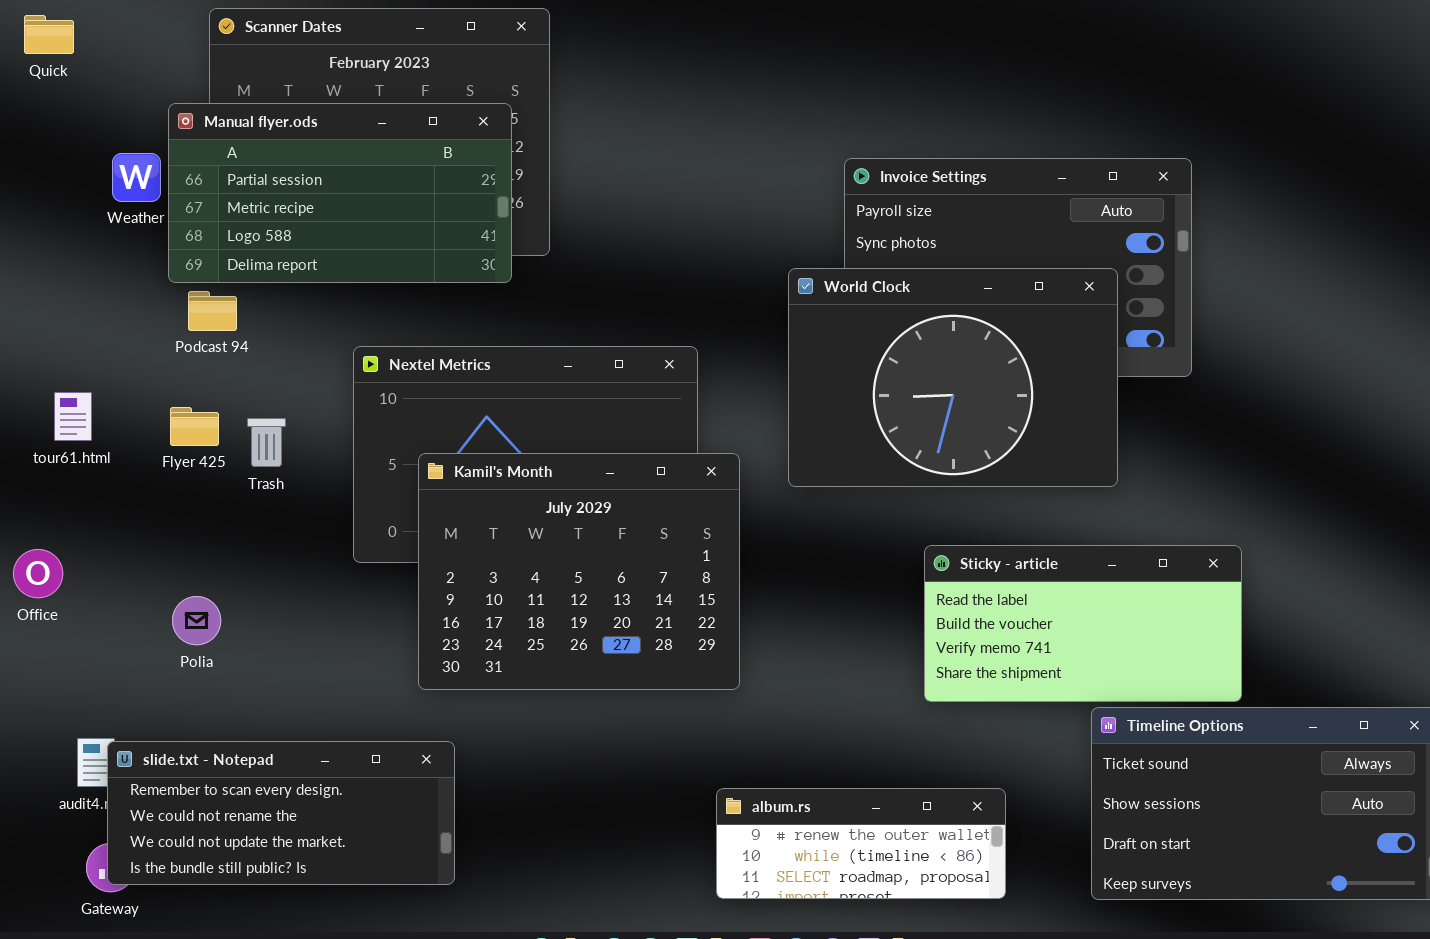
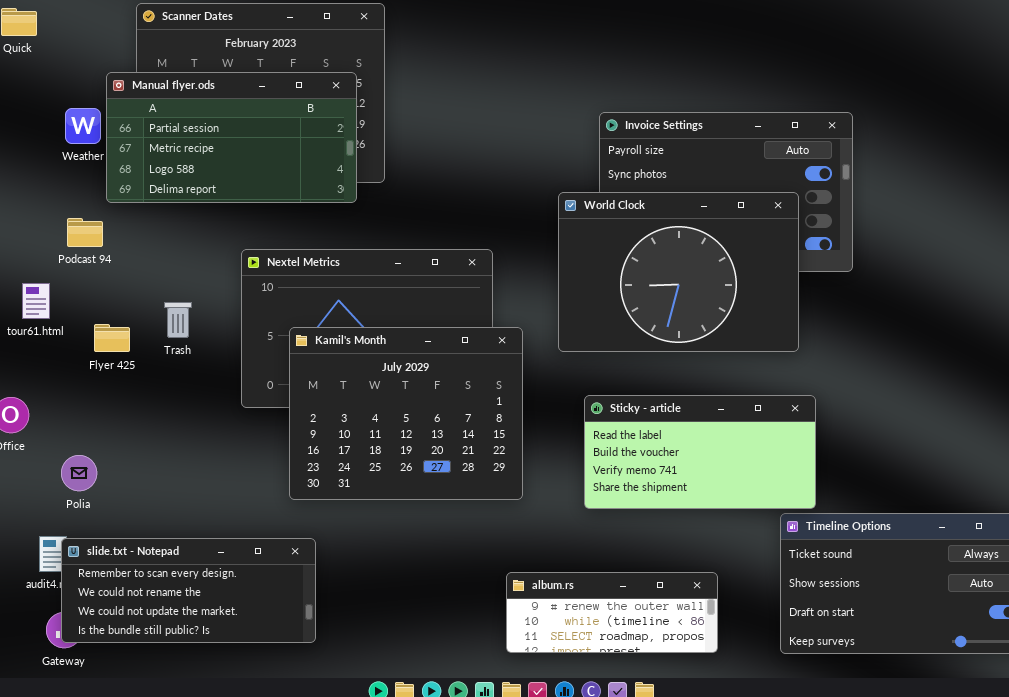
Podcast 94: [188,291,237,331] -> [67,218,103,247], moved
Flyer 425: [170,407,219,446] -> [94,324,130,352], moved
Sticky - article: [924,545,1242,702] -> [584,395,816,509], moved
Polia: [172,596,221,645] -> [61,455,97,491], moved

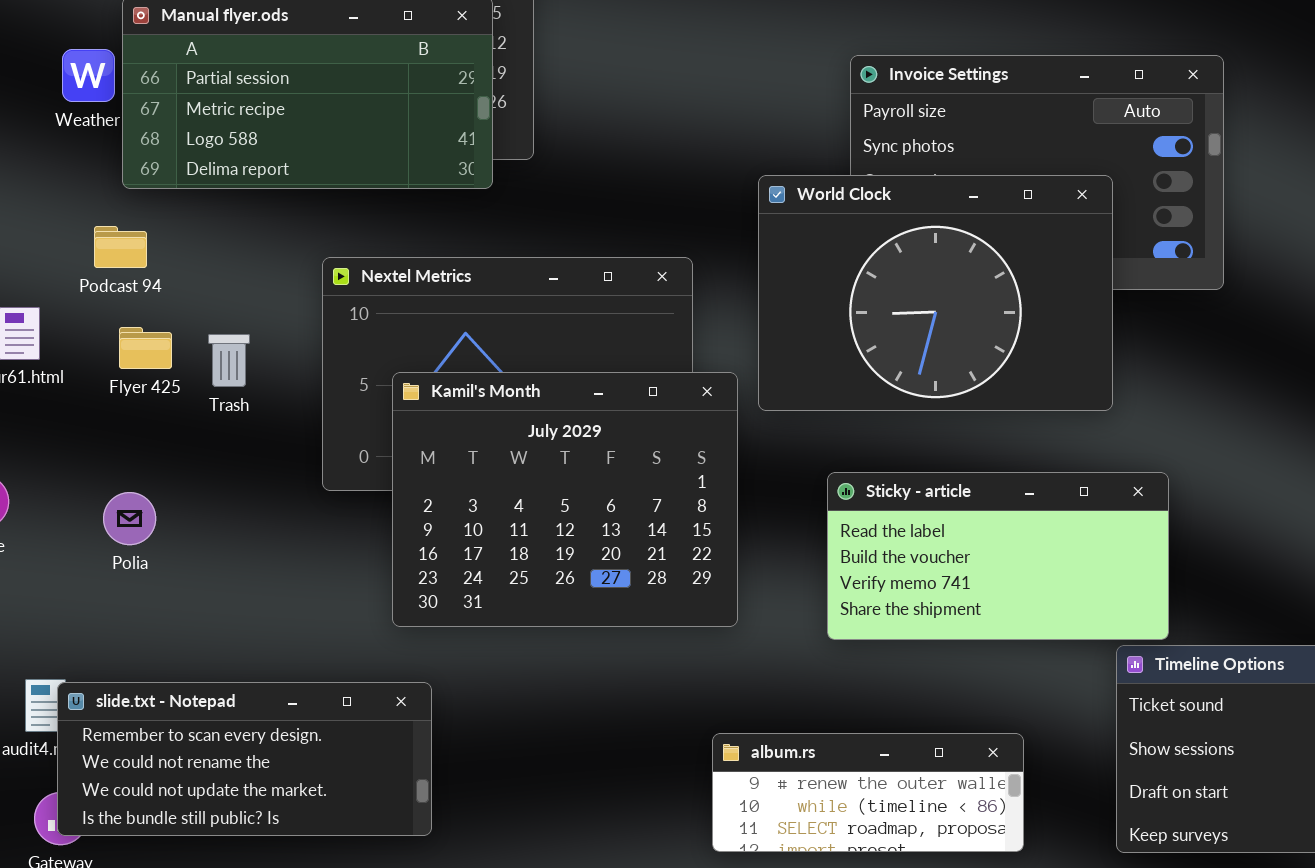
World Clock: [558,192,799,352] -> [758,175,1113,411], moved
Podcast 94: [67,218,103,247] -> [94,226,147,268], moved
Flyer 425: [94,324,130,352] -> [119,327,172,369], moved
Polia: [61,455,97,491] -> [103,492,156,545], moved

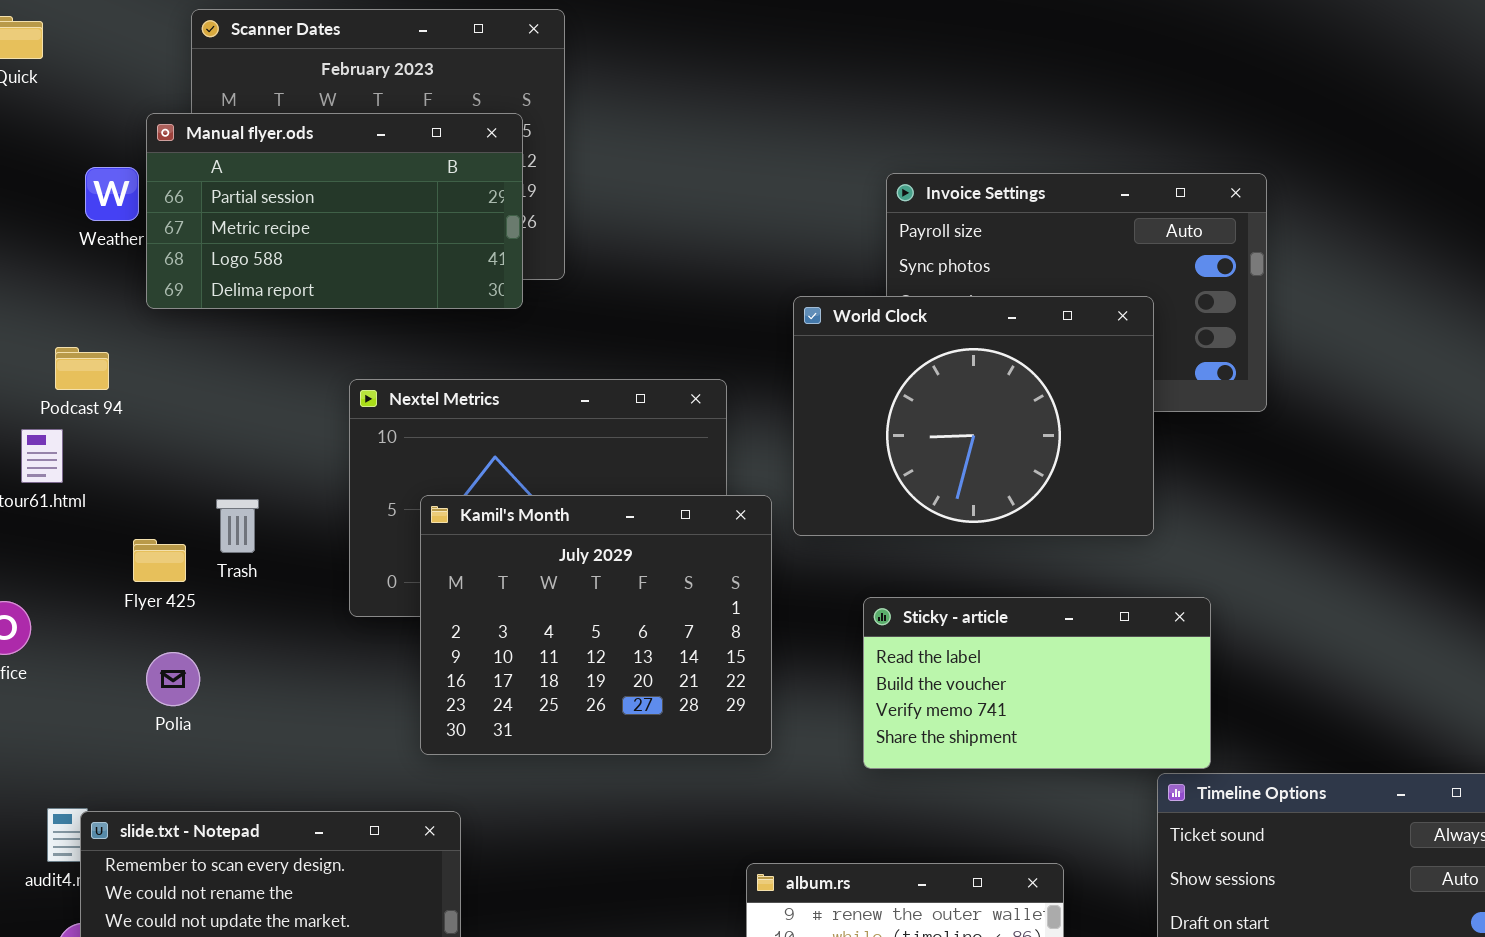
Podcast 94: [94,226,147,268] -> [55,347,109,390], moved
Flyer 425: [119,327,172,369] -> [133,539,186,582], moved
Trash: [208,334,250,387] -> [216,499,259,553], moved
Polia: [103,492,156,545] -> [146,652,200,706], moved

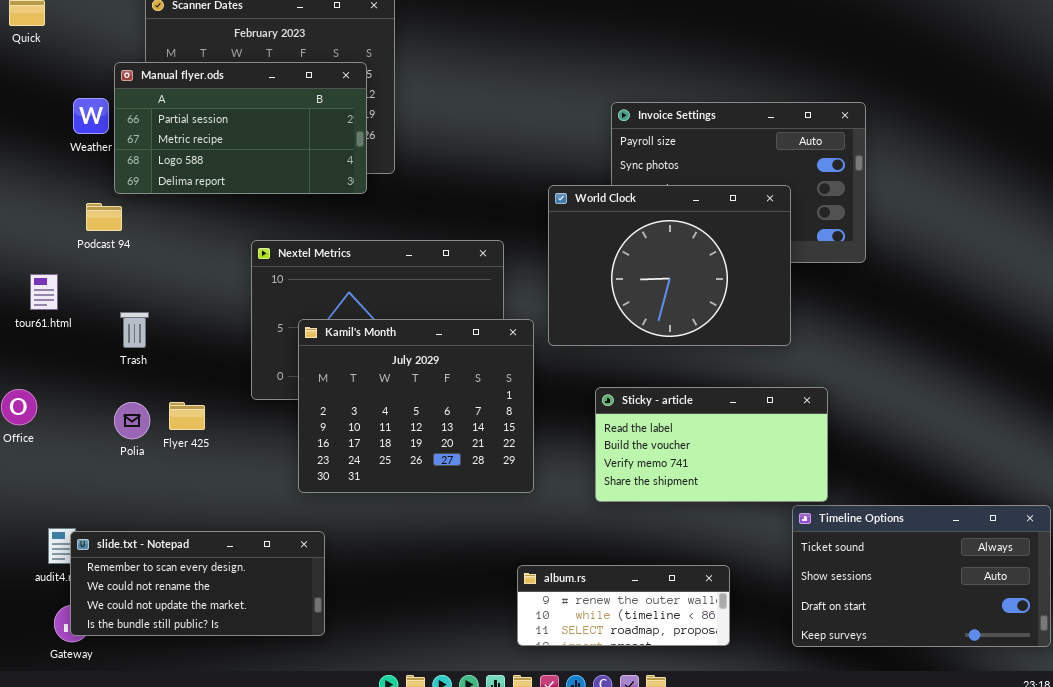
Podcast 94: [55,347,109,390] -> [86,203,122,231], moved
Trash: [216,499,259,553] -> [120,312,149,348], moved
Flyer 425: [133,539,186,582] -> [169,402,205,430], moved
Polia: [146,652,200,706] -> [114,402,150,439], moved

